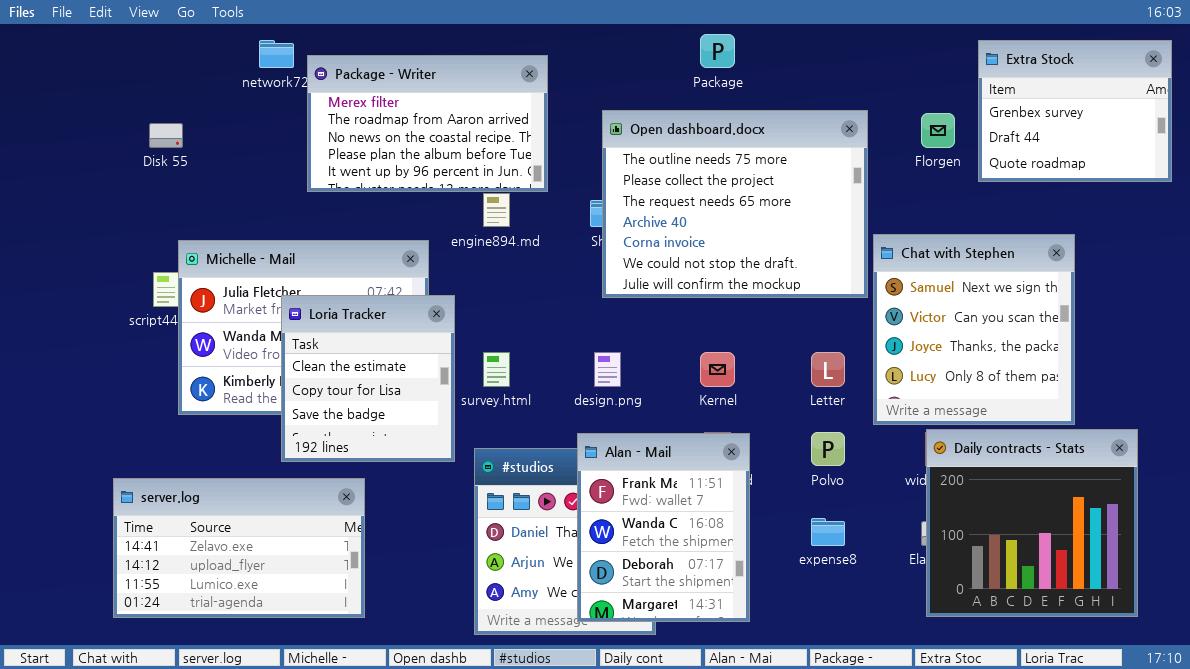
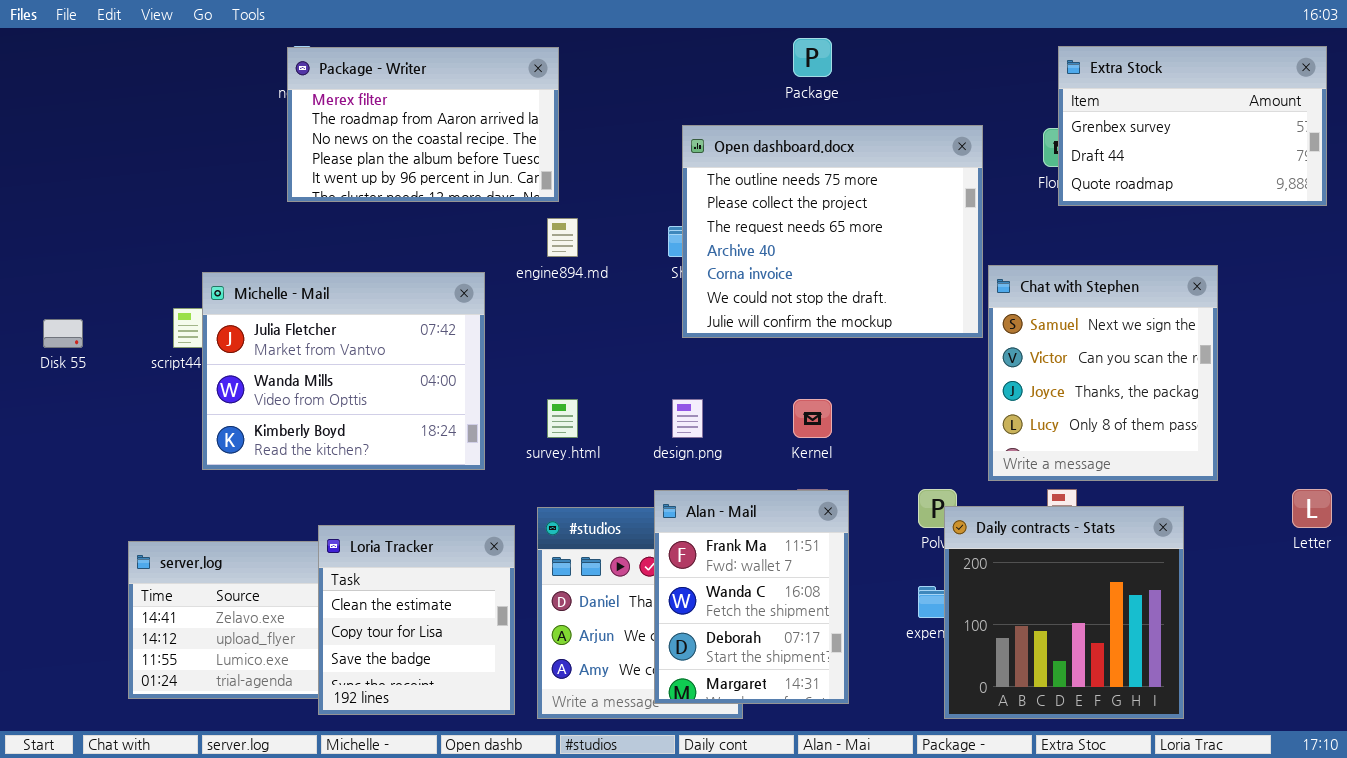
Extra Stock: [978,40,1172,182] -> [1058,46,1327,206], resized
Package - Writer: [307,55,548,192] -> [287,47,559,202], moved
Disk 55: [149,123,183,148] -> [43,319,83,348], moved
Loria Tracker: [281,295,455,462] -> [318,525,515,715], moved
Letter: [811,352,845,387] -> [1292,489,1332,528], moved
Daily contracts - Stats: [926,429,1138,617] -> [944,506,1184,719], moved

